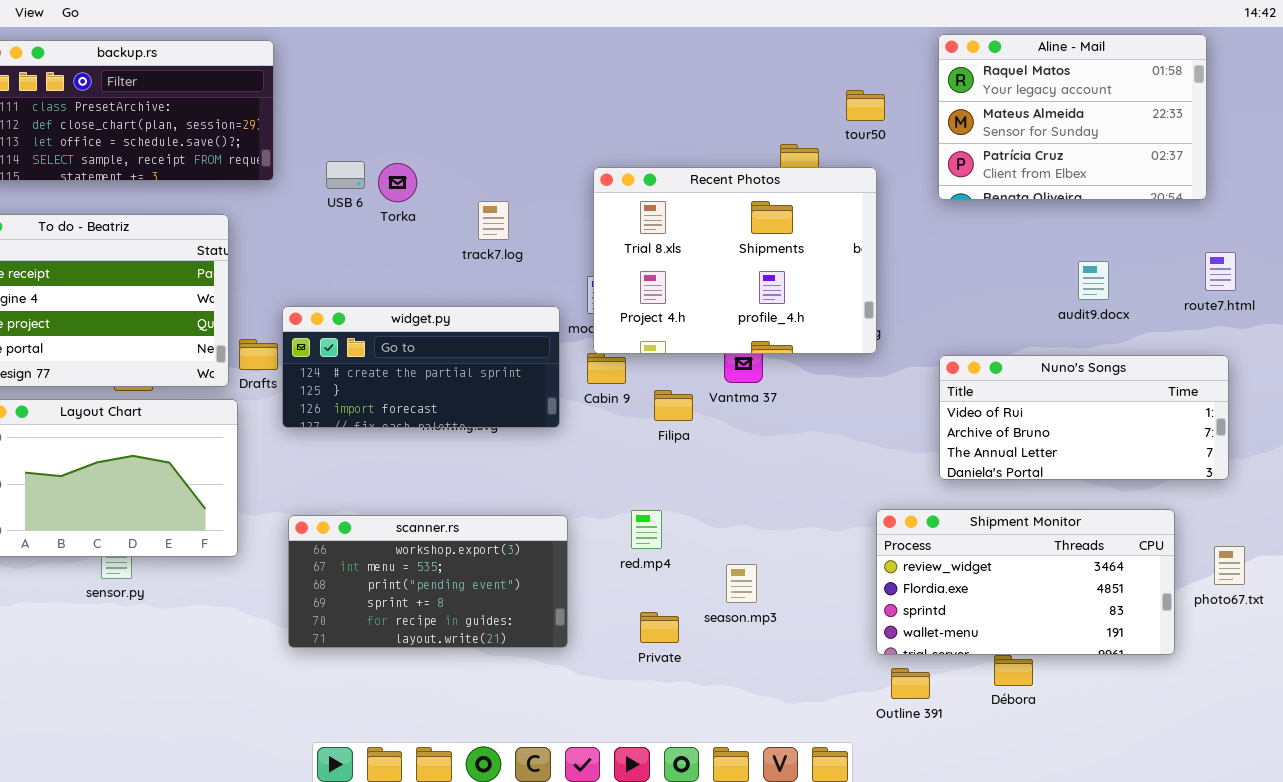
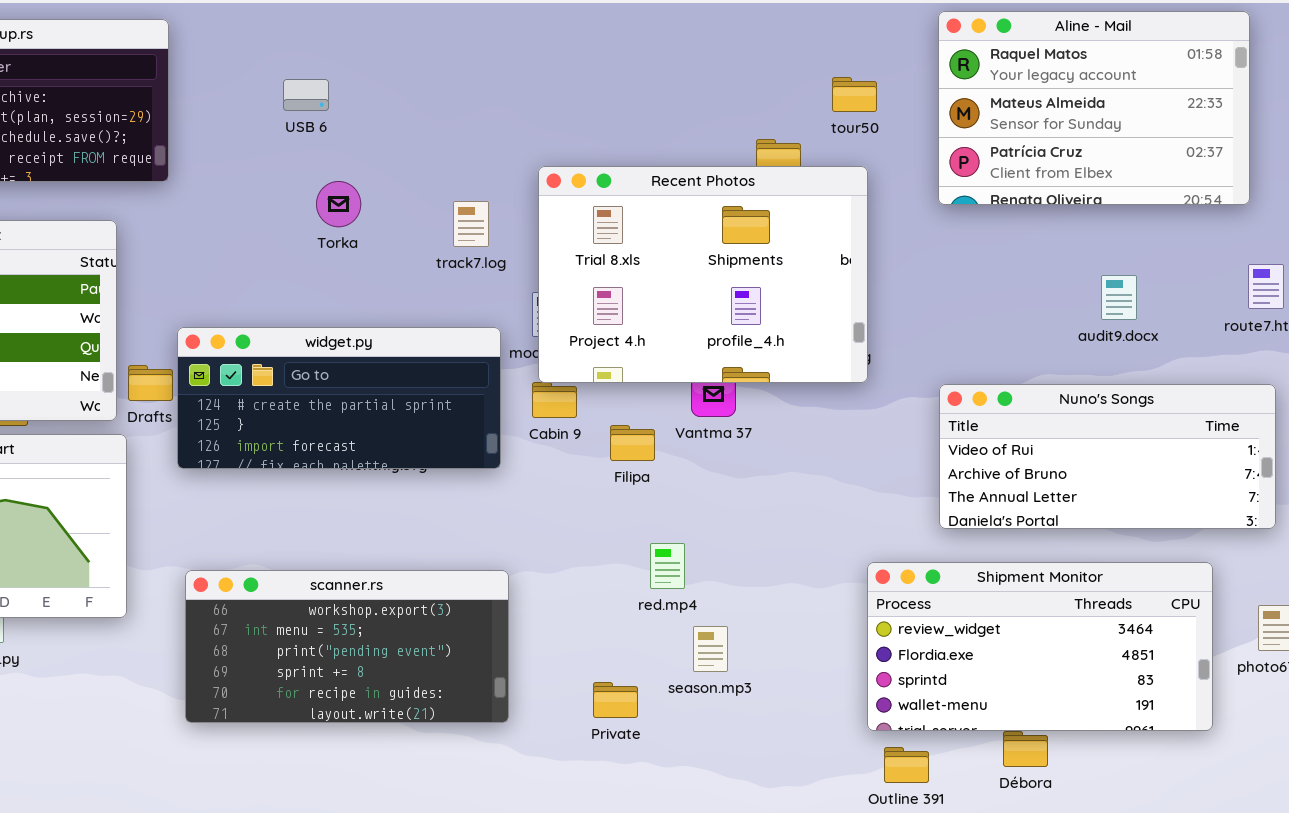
USB 6: [326,161,365,189] -> [283,79,329,111], moved
Torka: [378,163,417,202] -> [316,181,361,227], moved
track7.log: [478,201,509,240] -> [453,201,489,247], moved
red.mp4: [631,510,662,549] -> [650,543,685,589], moved

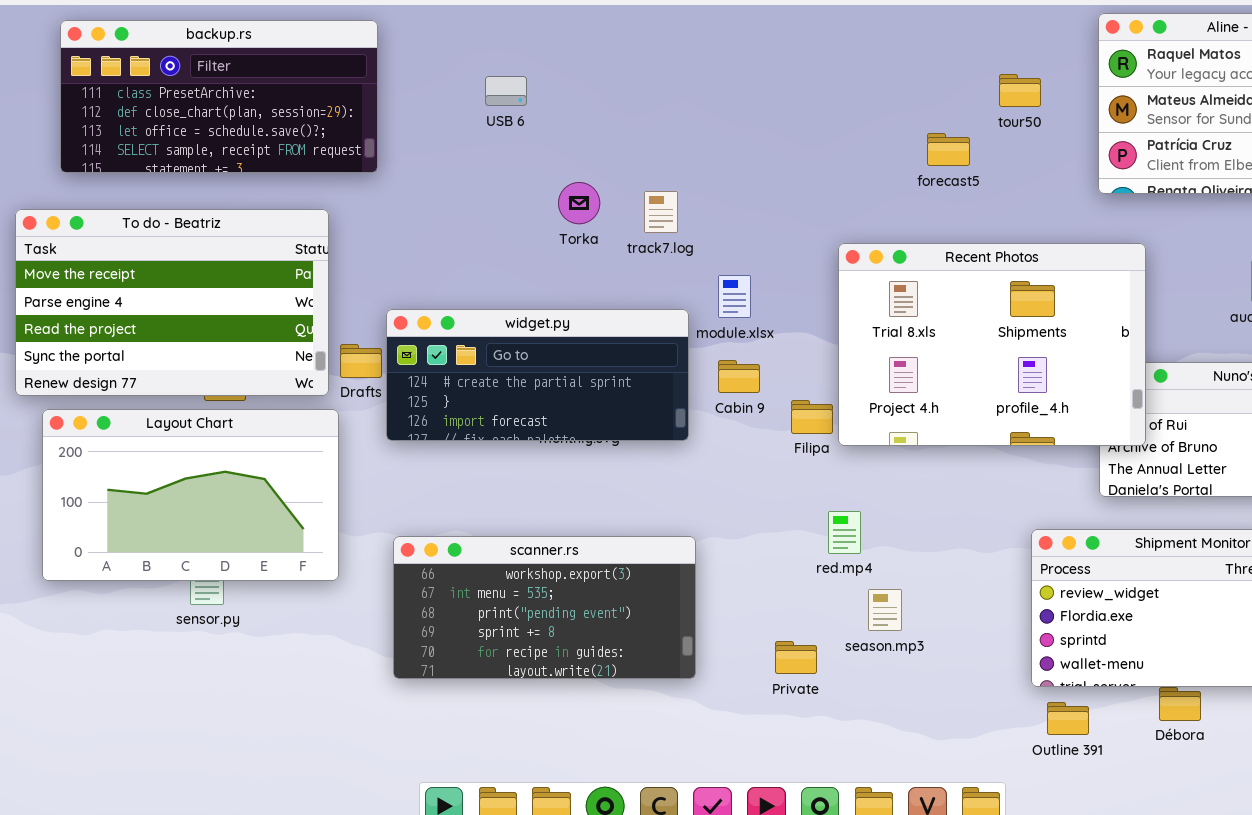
Recent Photos: [538,166,868,383] -> [838,243,1146,446], moved
Torka: [316,181,361,227] -> [558,182,600,224], moved

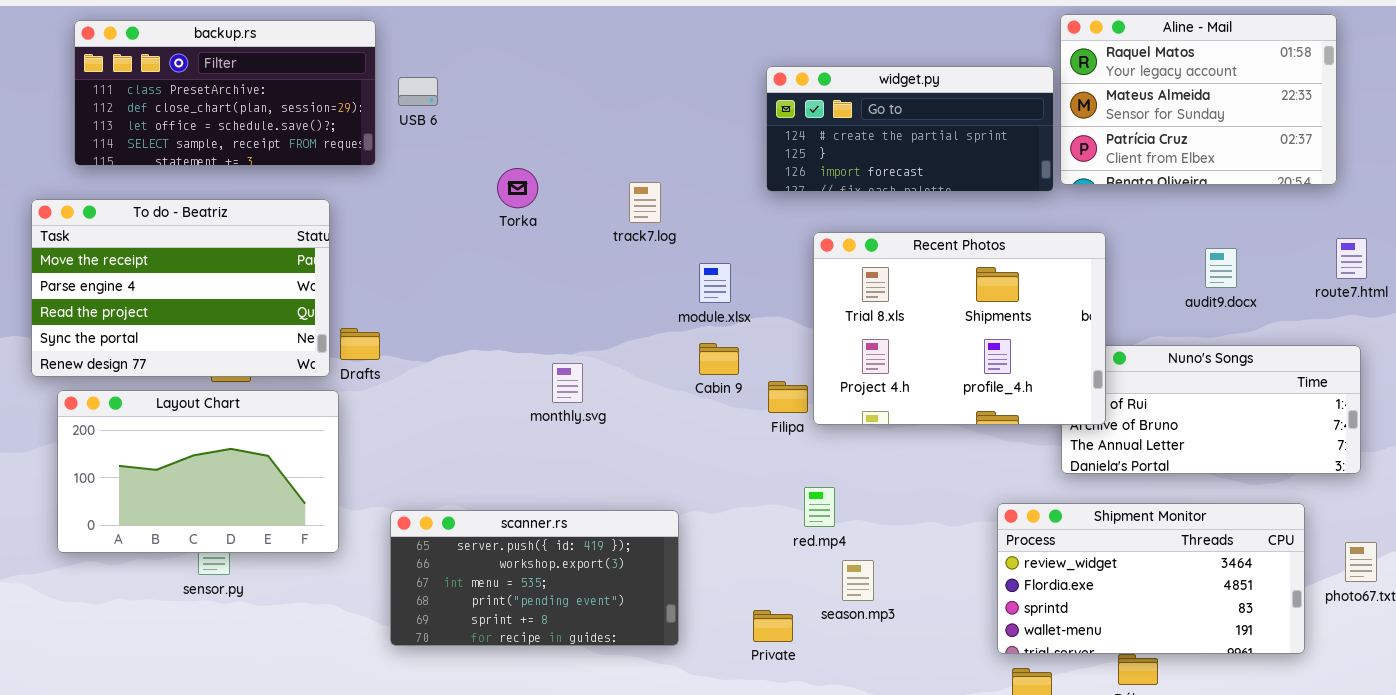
USB 6: [485,76,527,106] -> [398,77,438,106], moved
Torka: [558,182,600,224] -> [497,168,538,208], moved
widget.py: [386,309,689,441] -> [766,66,1054,192], moved
scanner.rs: [393,536,696,679] -> [390,510,679,646], scrolled up 1 row

